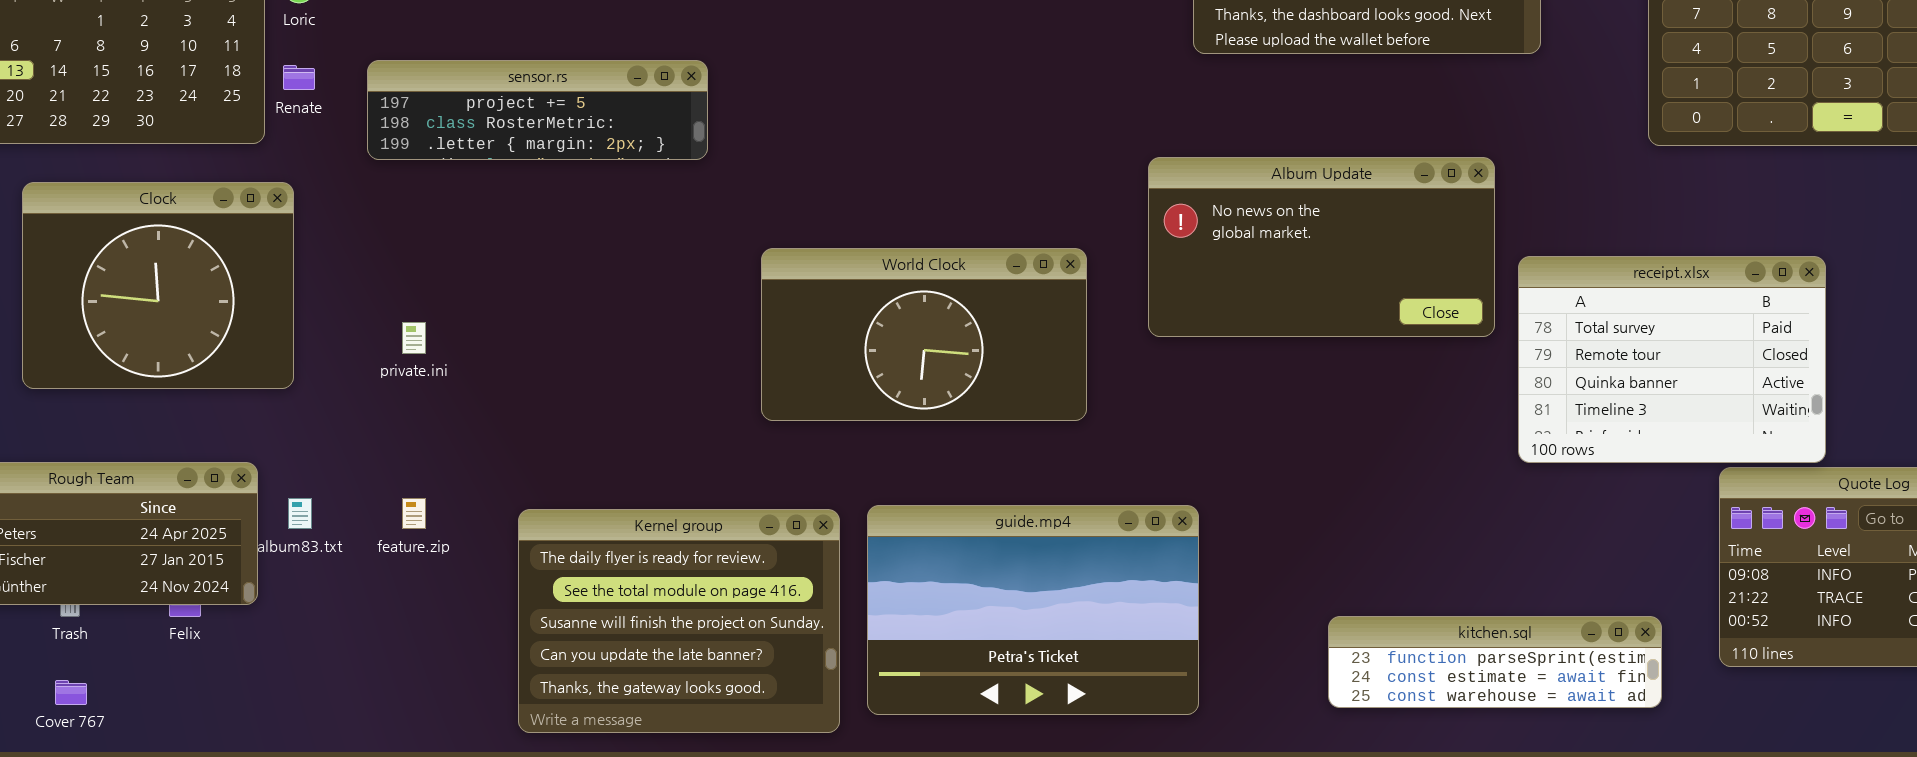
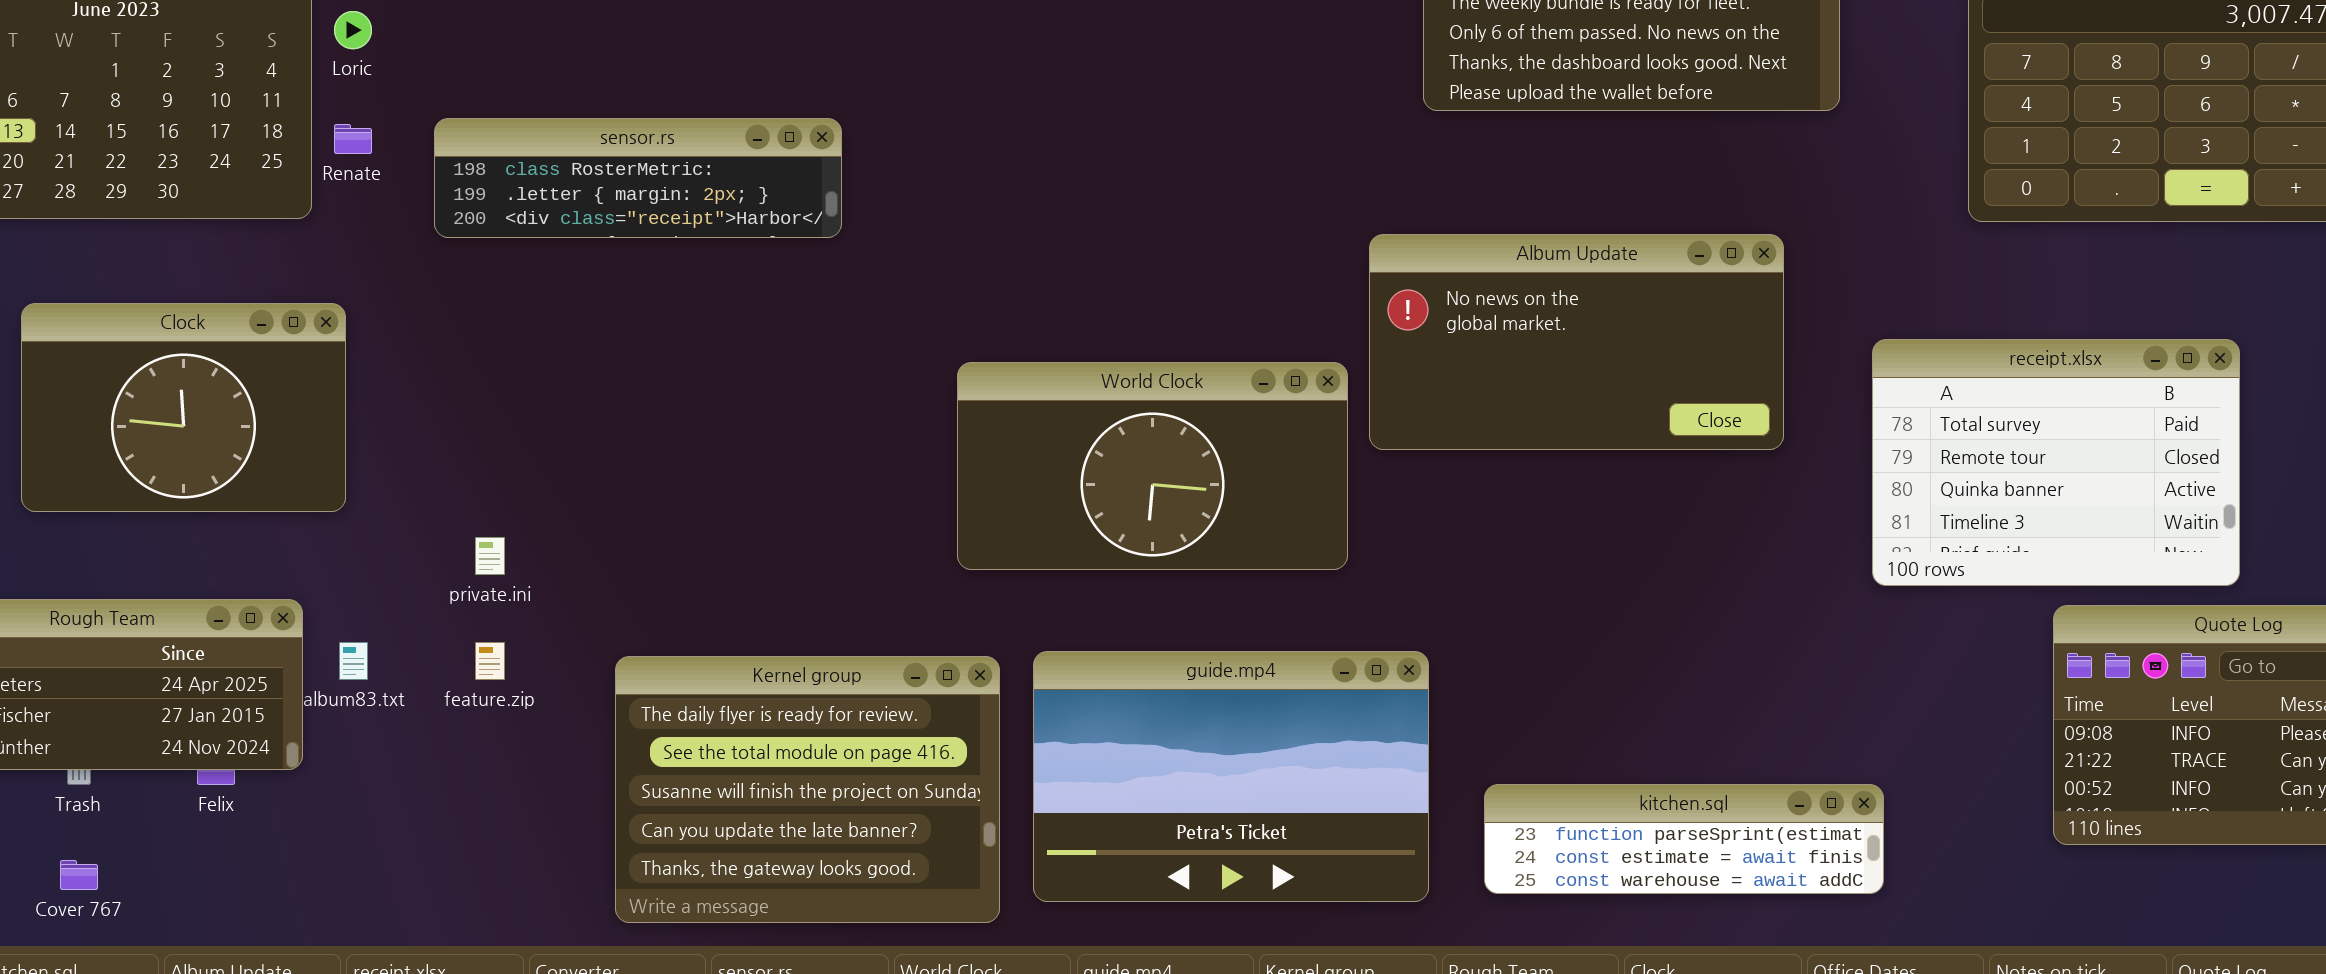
sensor.rs: [367,60,708,160] -> [434,118,842,238], scrolled down 1 row
Clock: [22,182,294,389] -> [21,303,346,512], resized
World Clock: [761,248,1087,421] -> [957,362,1348,570], moved
receipt.xlsx: [1518,256,1826,463] -> [1872,339,2240,586], moved
private.ini: [402,322,426,354] -> [475,537,505,575], moved
kitchen.sql: [1328,616,1662,708] -> [1484,784,1884,894], moved

